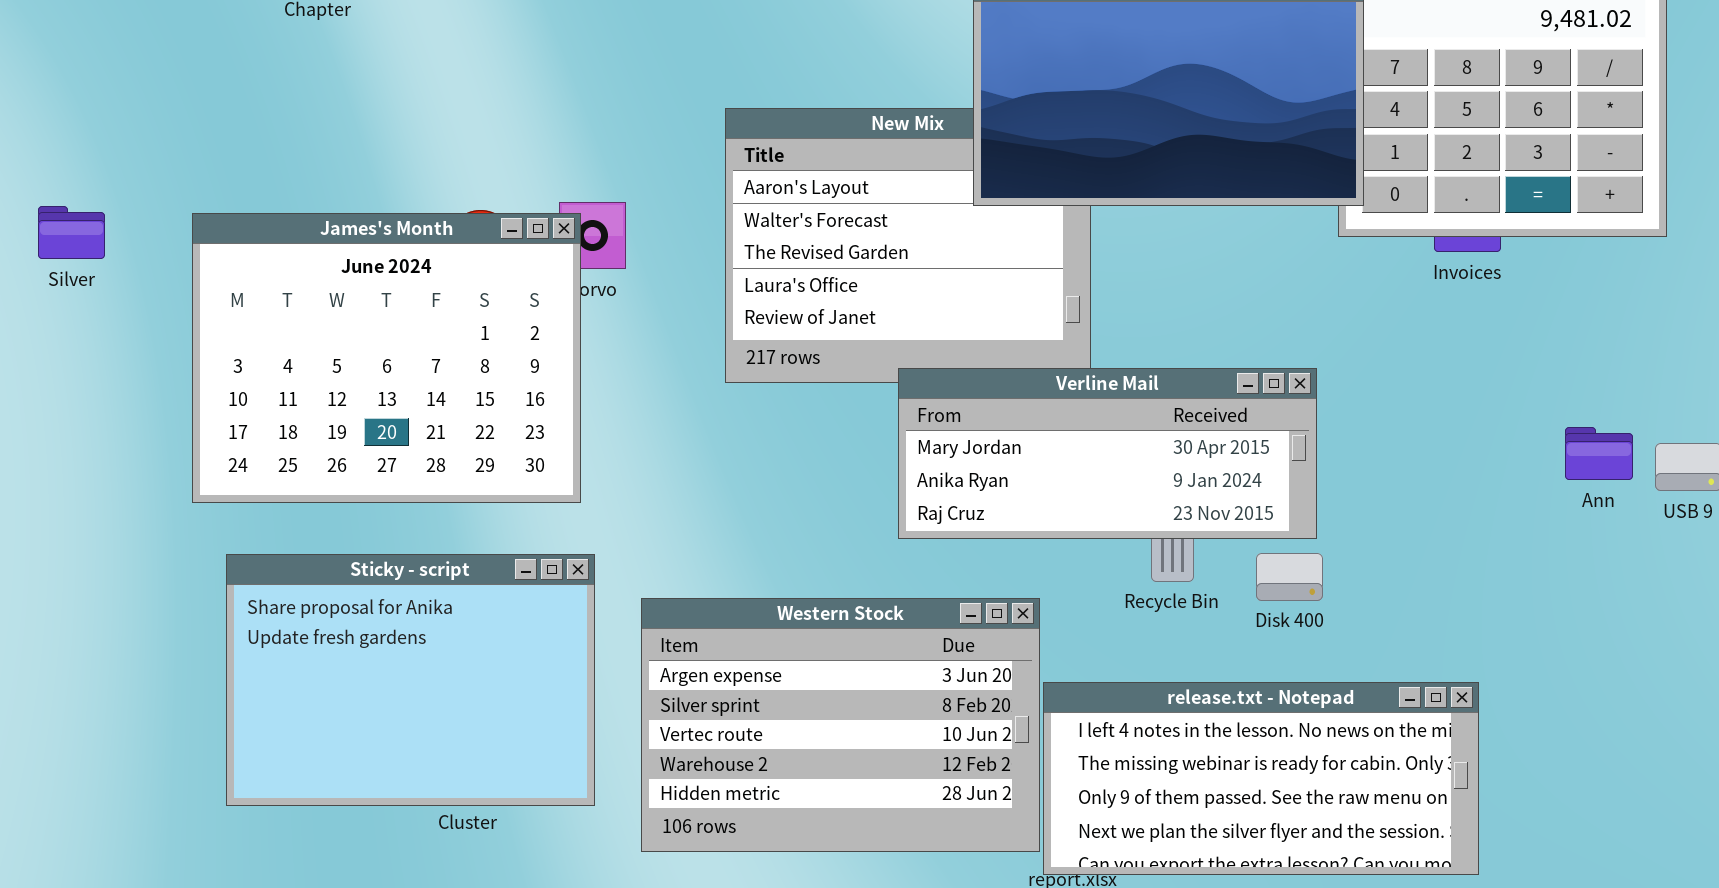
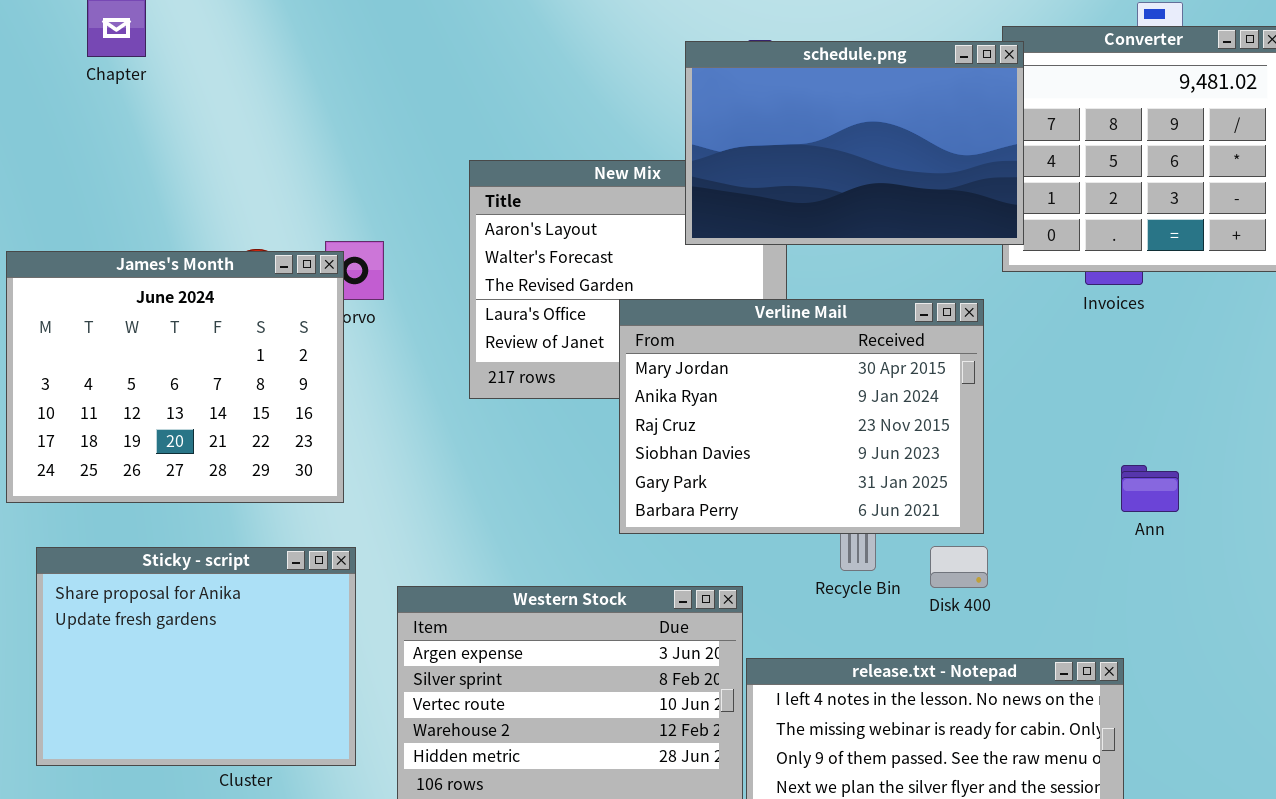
Verline Mail: [898,368,1317,539] -> [619,299,984,534], resized
Ann: [1565,427,1633,480] -> [1121,465,1179,512], moved

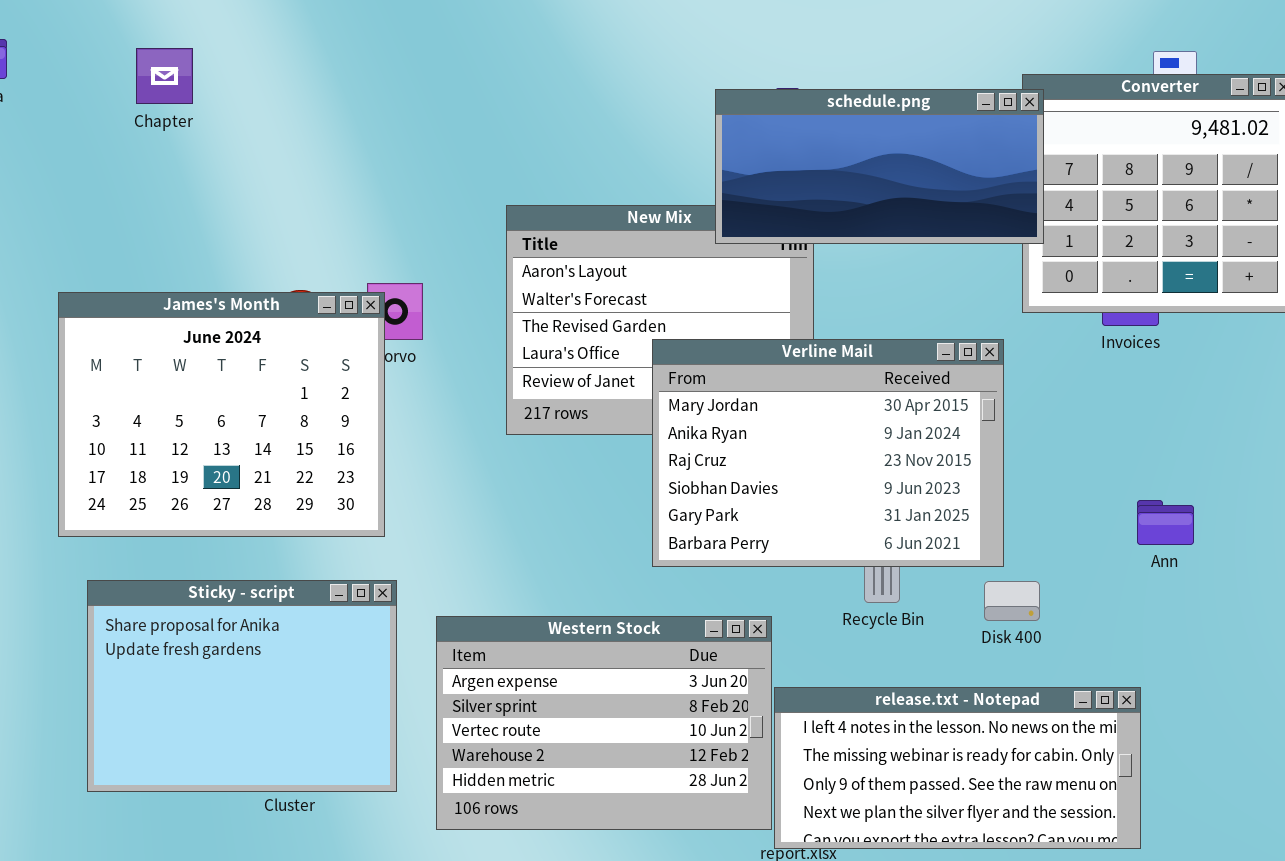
schedule.png: [685,41,1024,245] -> [715,89,1044,244], resized
Disk 400: [930,546,988,588] -> [984,581,1040,621], moved

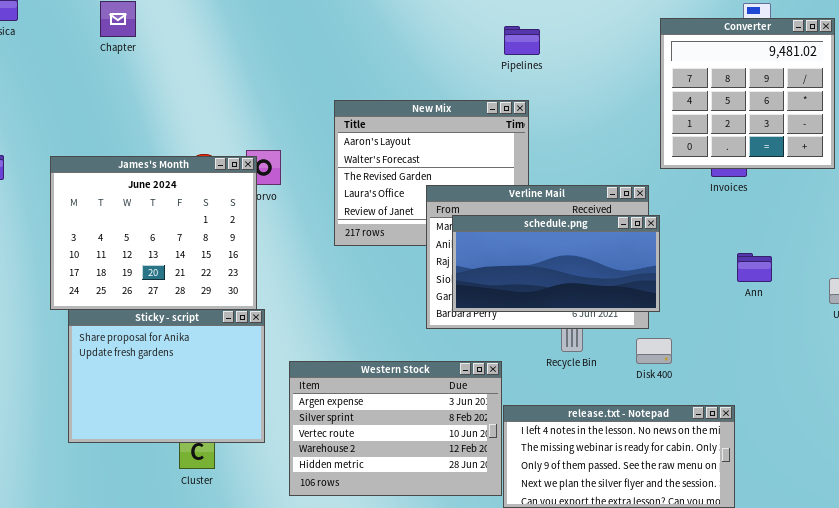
schedule.png: [715,89,1044,244] -> [452,215,660,312], moved
Ann: [1137,500,1194,545] -> [737,253,772,282], moved
Sticky - script: [87,580,397,792] -> [68,309,265,443], moved

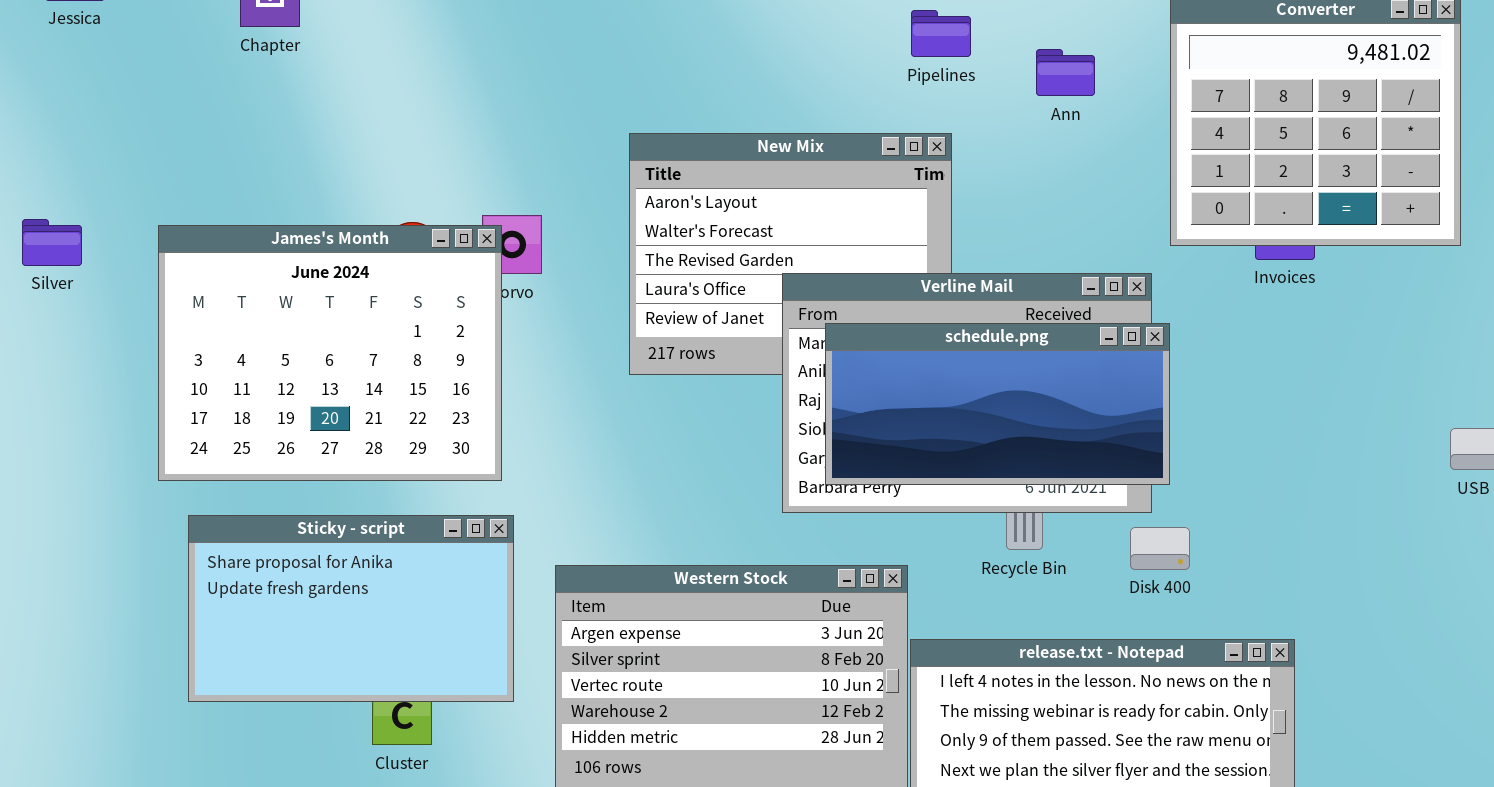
Ann: [737,253,772,282] -> [1036,49,1095,96], moved
Sticky - script: [68,309,265,443] -> [188,515,514,702], resized

